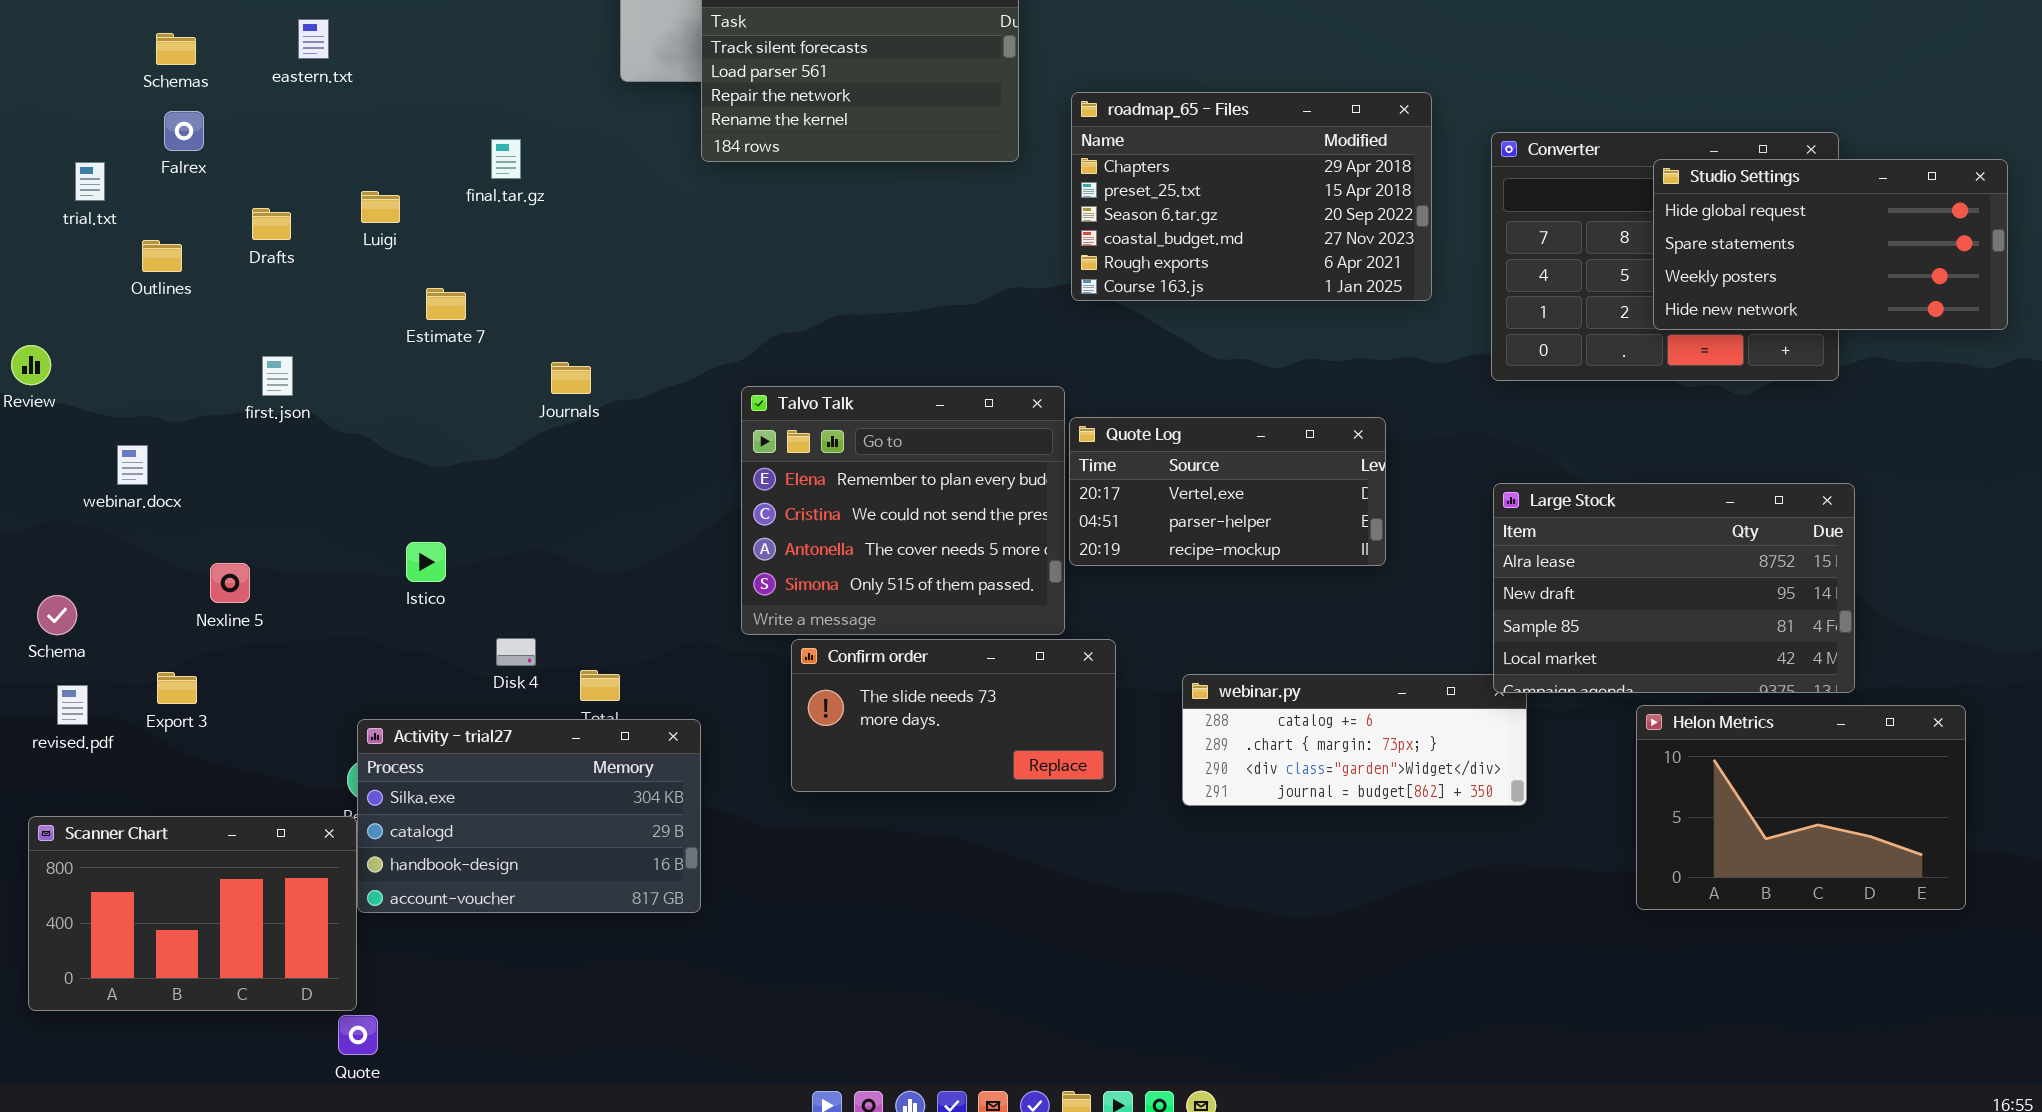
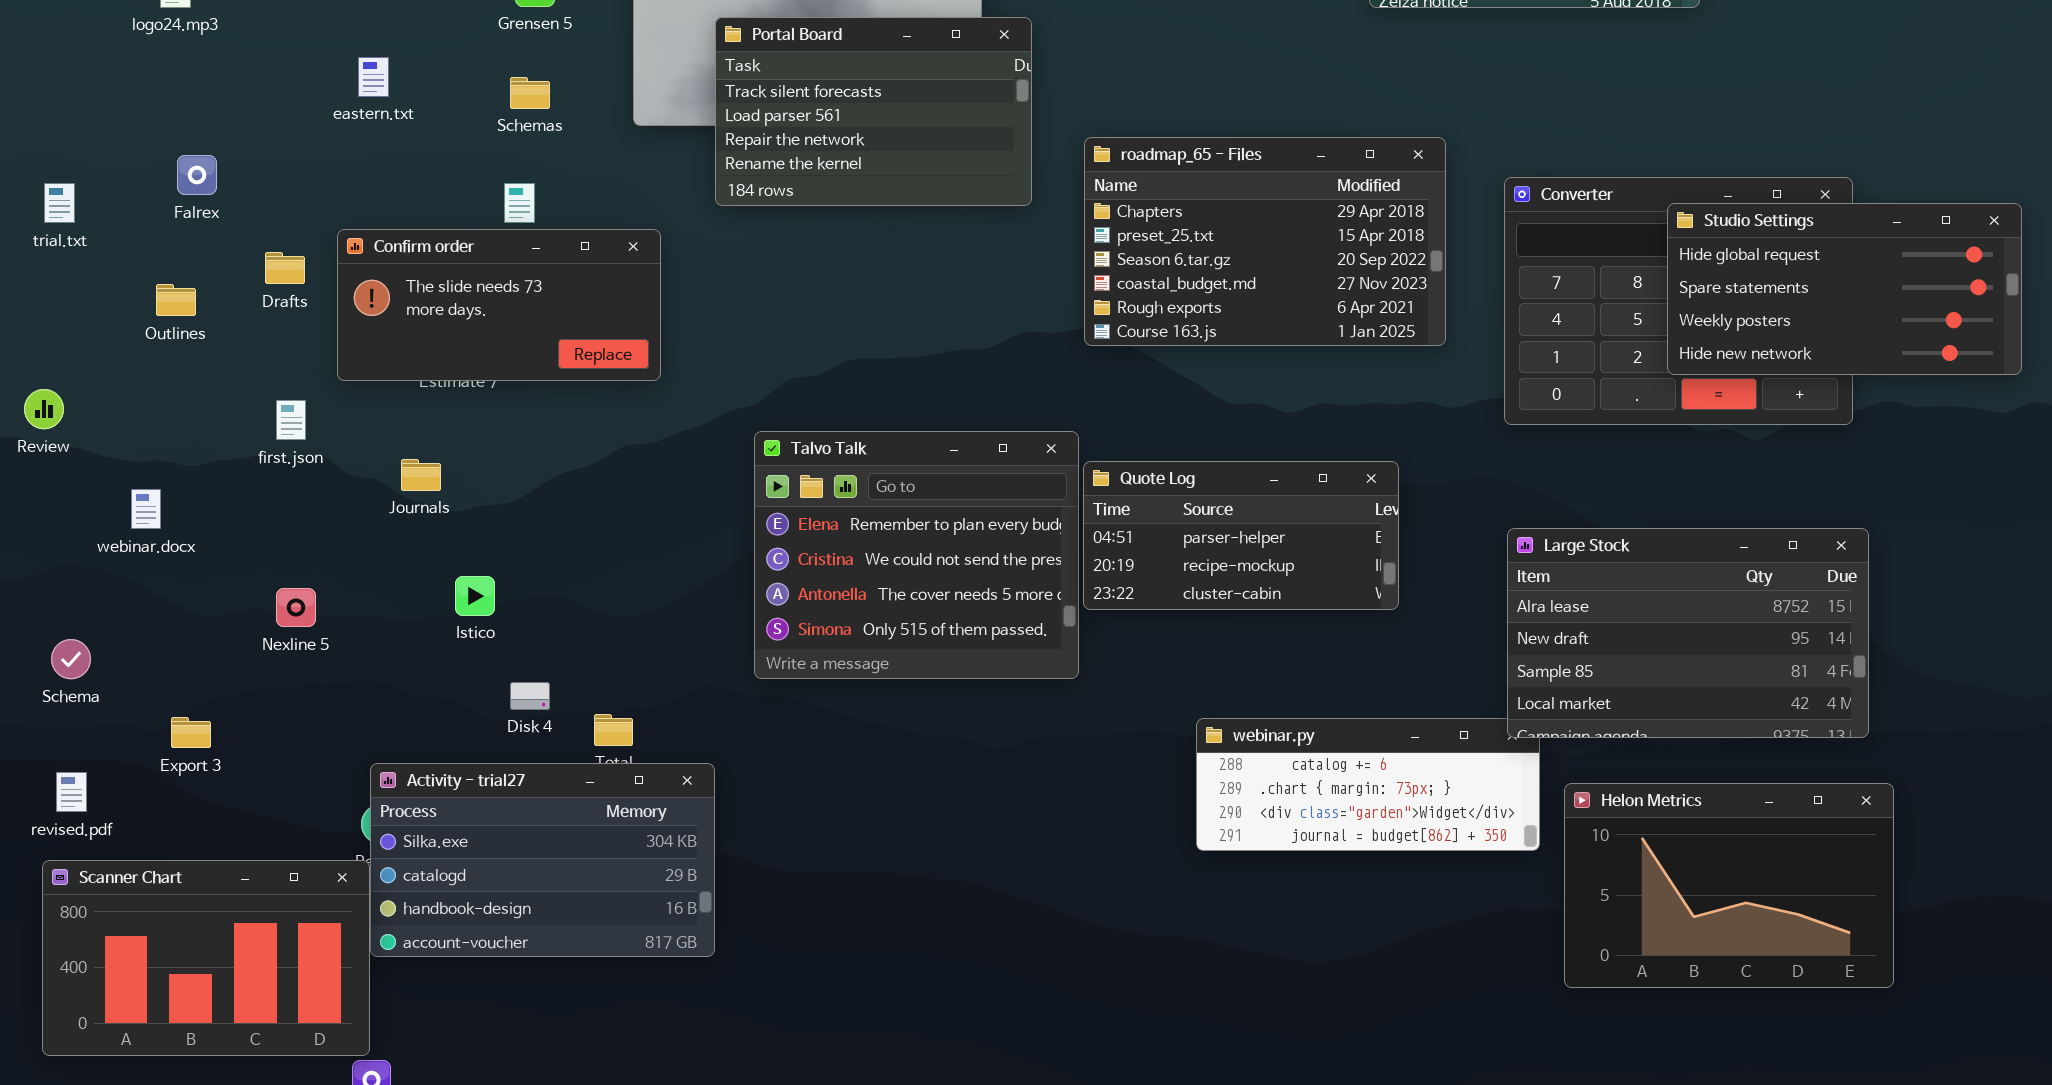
eastern.txt: [298,19,329,59] -> [358,57,389,97], moved
Schemas: [156,33,196,65] -> [510,77,550,109], moved
trial.txt: [75,162,105,201] -> [44,183,75,223], moved
Journals: [551,362,591,394] -> [401,459,441,491], moved
Quote Log: [1069,417,1386,566] -> [1083,461,1399,610], scrolled down 1 row
Istico: [406,542,446,582] -> [455,576,495,616], moved
Nexline 5: [210,563,250,603] -> [276,588,316,627], moved
Confirm order: [791,639,1116,792] -> [337,229,661,381], moved
revised.pdf: [57,685,88,725] -> [56,772,87,812], moved
Helon Metrics: [1636,705,1966,910] -> [1564,783,1894,988], moved

